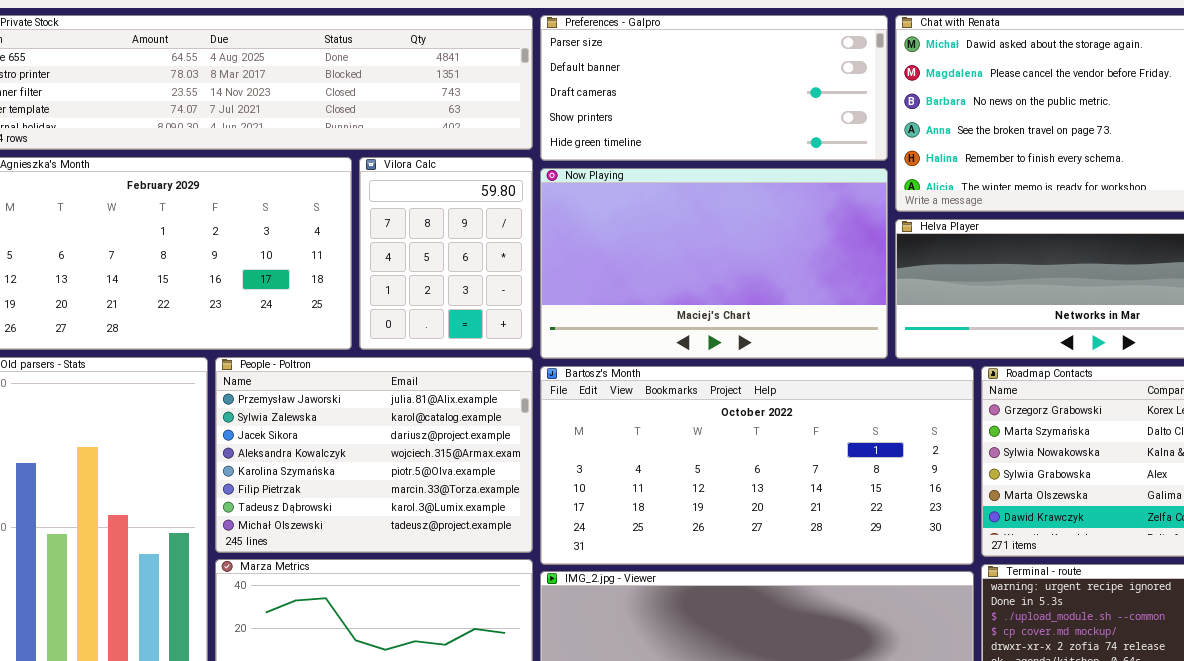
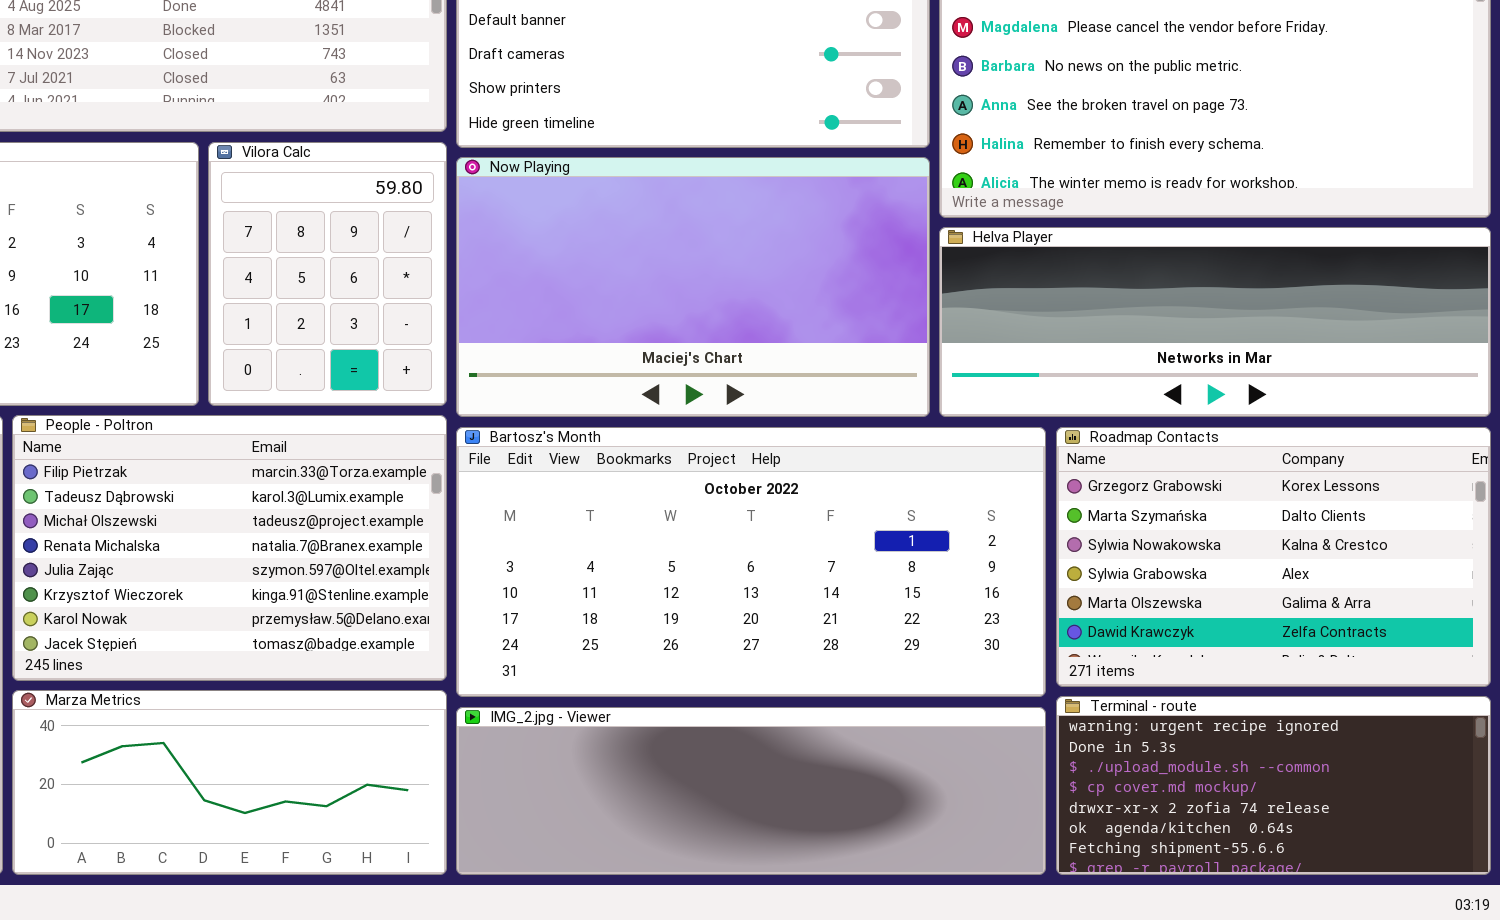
People - Poltron: [215,357,533,553] -> [12,415,447,681], scrolled down 5 rows

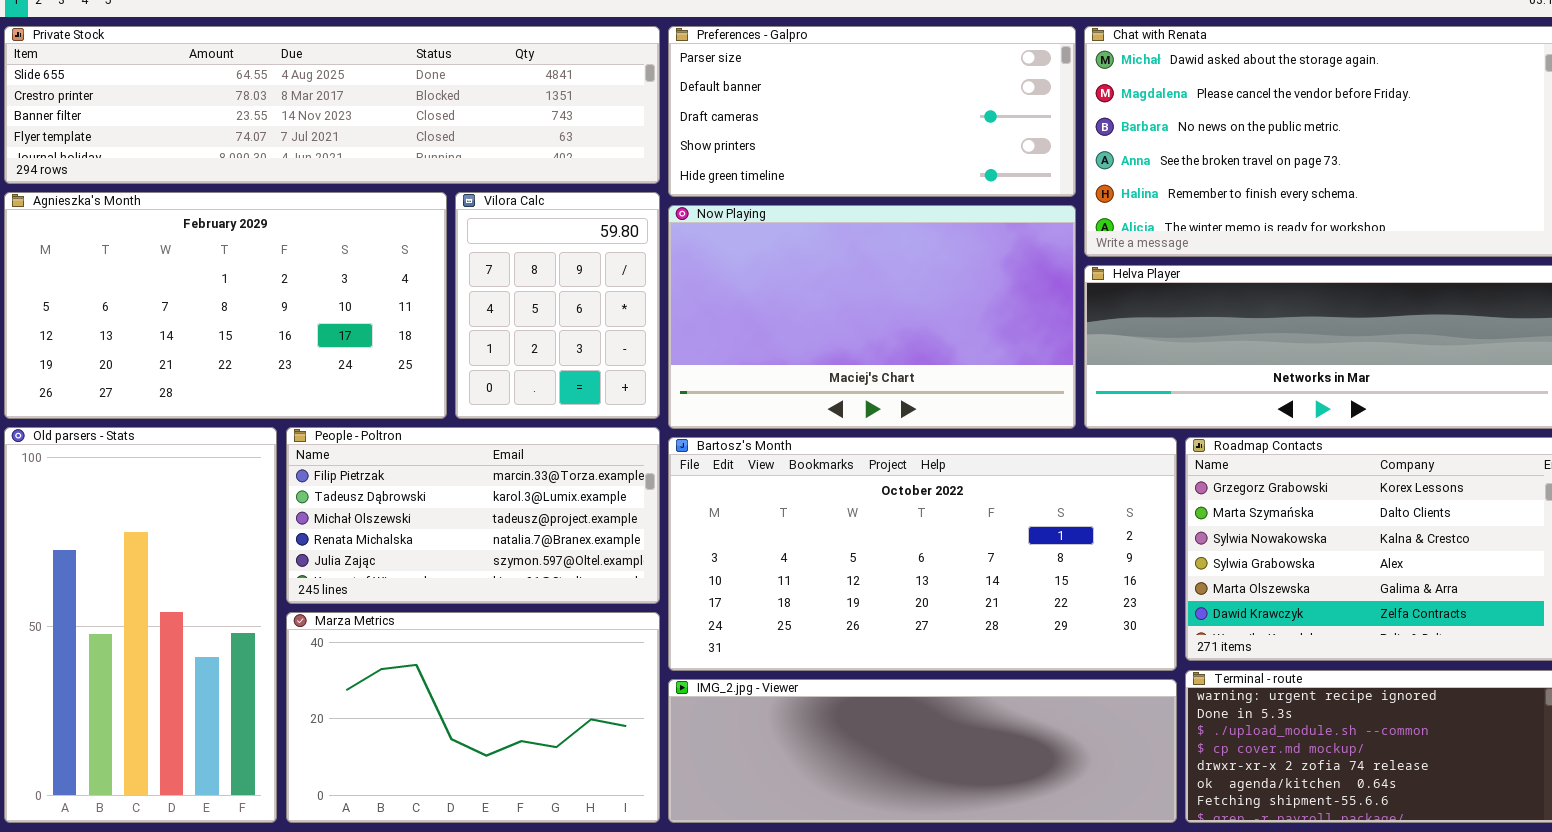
People - Poltron: [12,415,447,681] -> [286,427,660,604], resized
Marza Metrics: [12,690,447,875] -> [286,612,660,823], resized

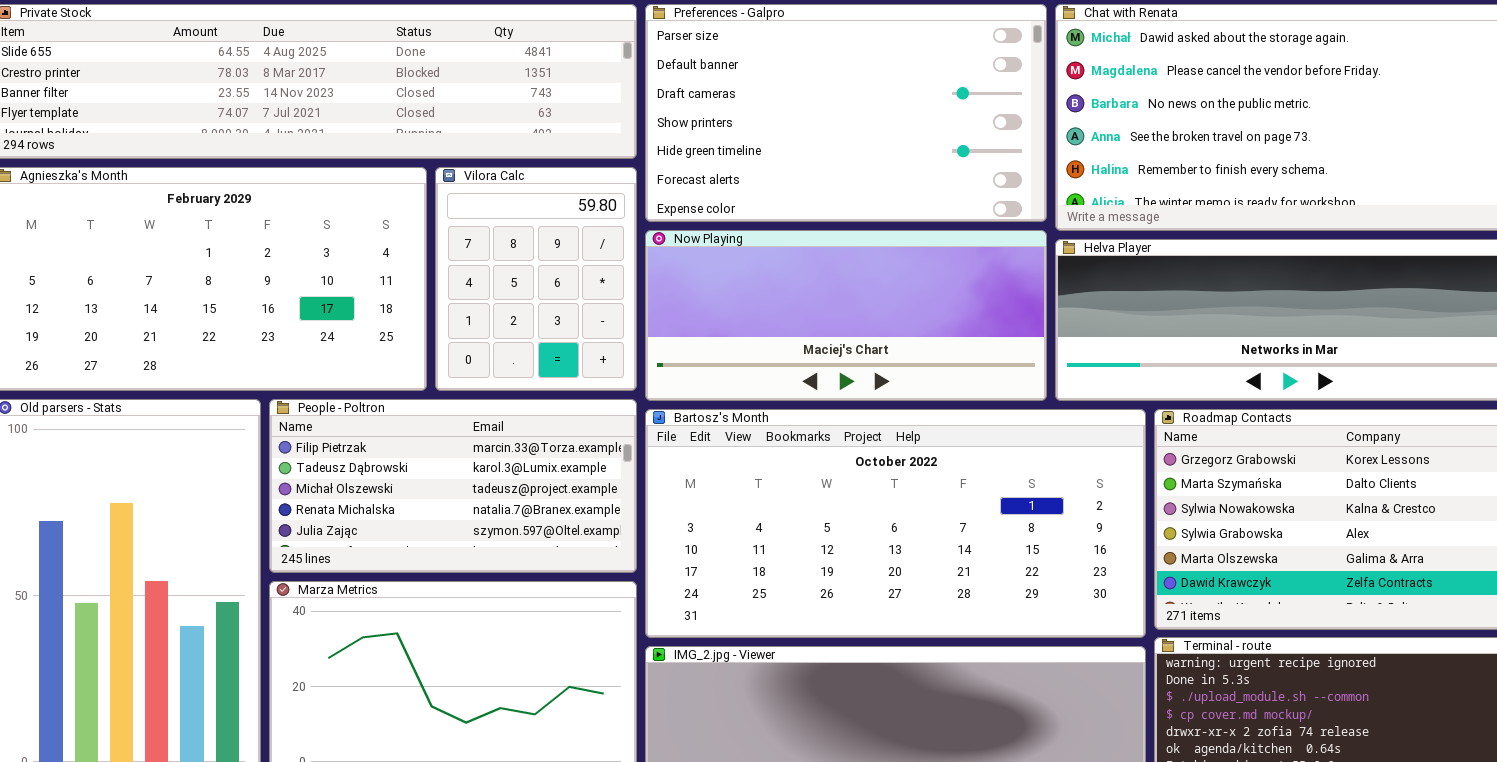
Preferences - Galpro: [668,26,1076,197] -> [645,4,1047,222], resized
Now Playing: [668,205,1076,429] -> [645,230,1047,401], resized

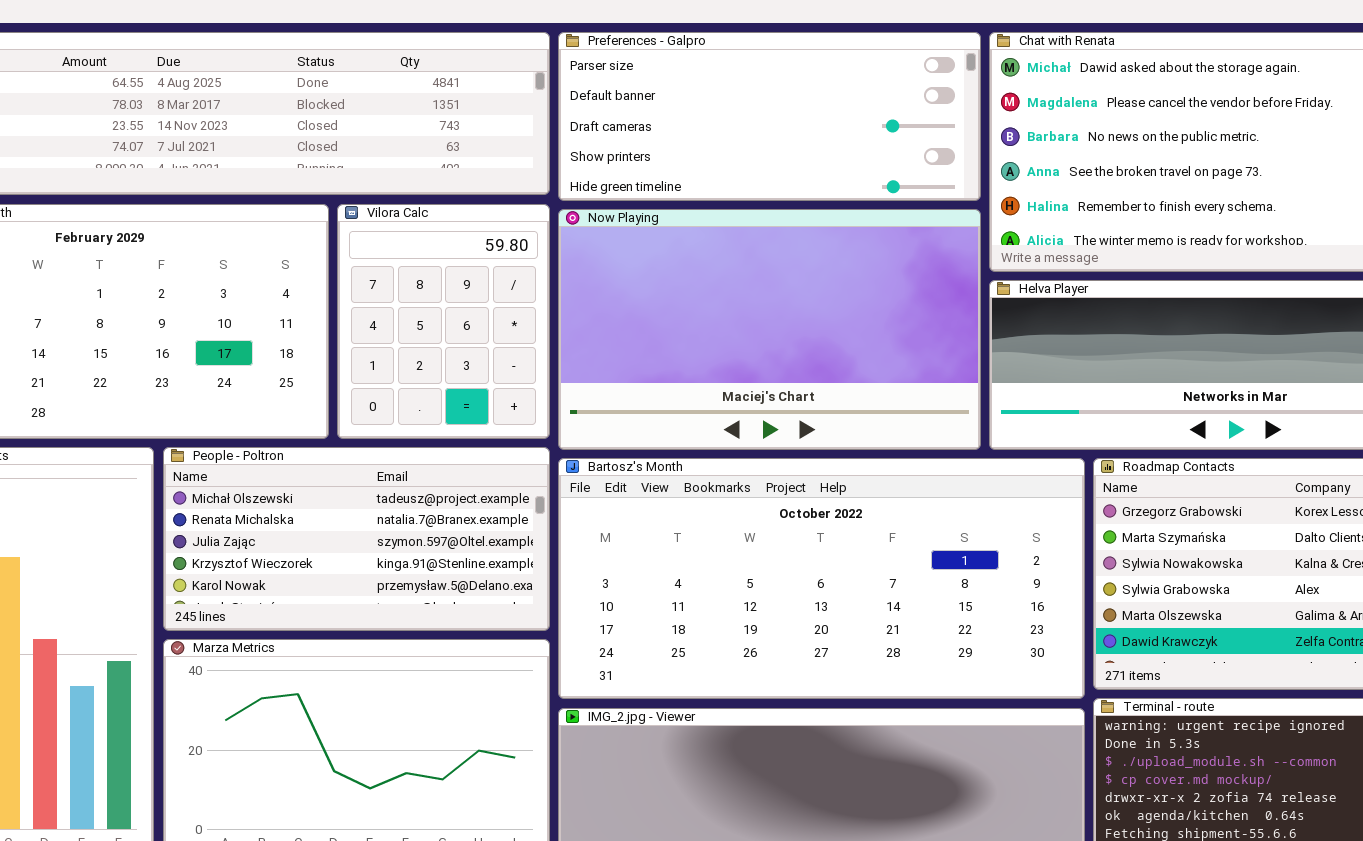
Preferences - Galpro: [645,4,1047,222] -> [558,32,981,201], resized
Now Playing: [645,230,1047,401] -> [558,209,981,450], resized
People - Poltron: [269,399,637,573] -> [163,447,550,631], scrolled down 2 rows

